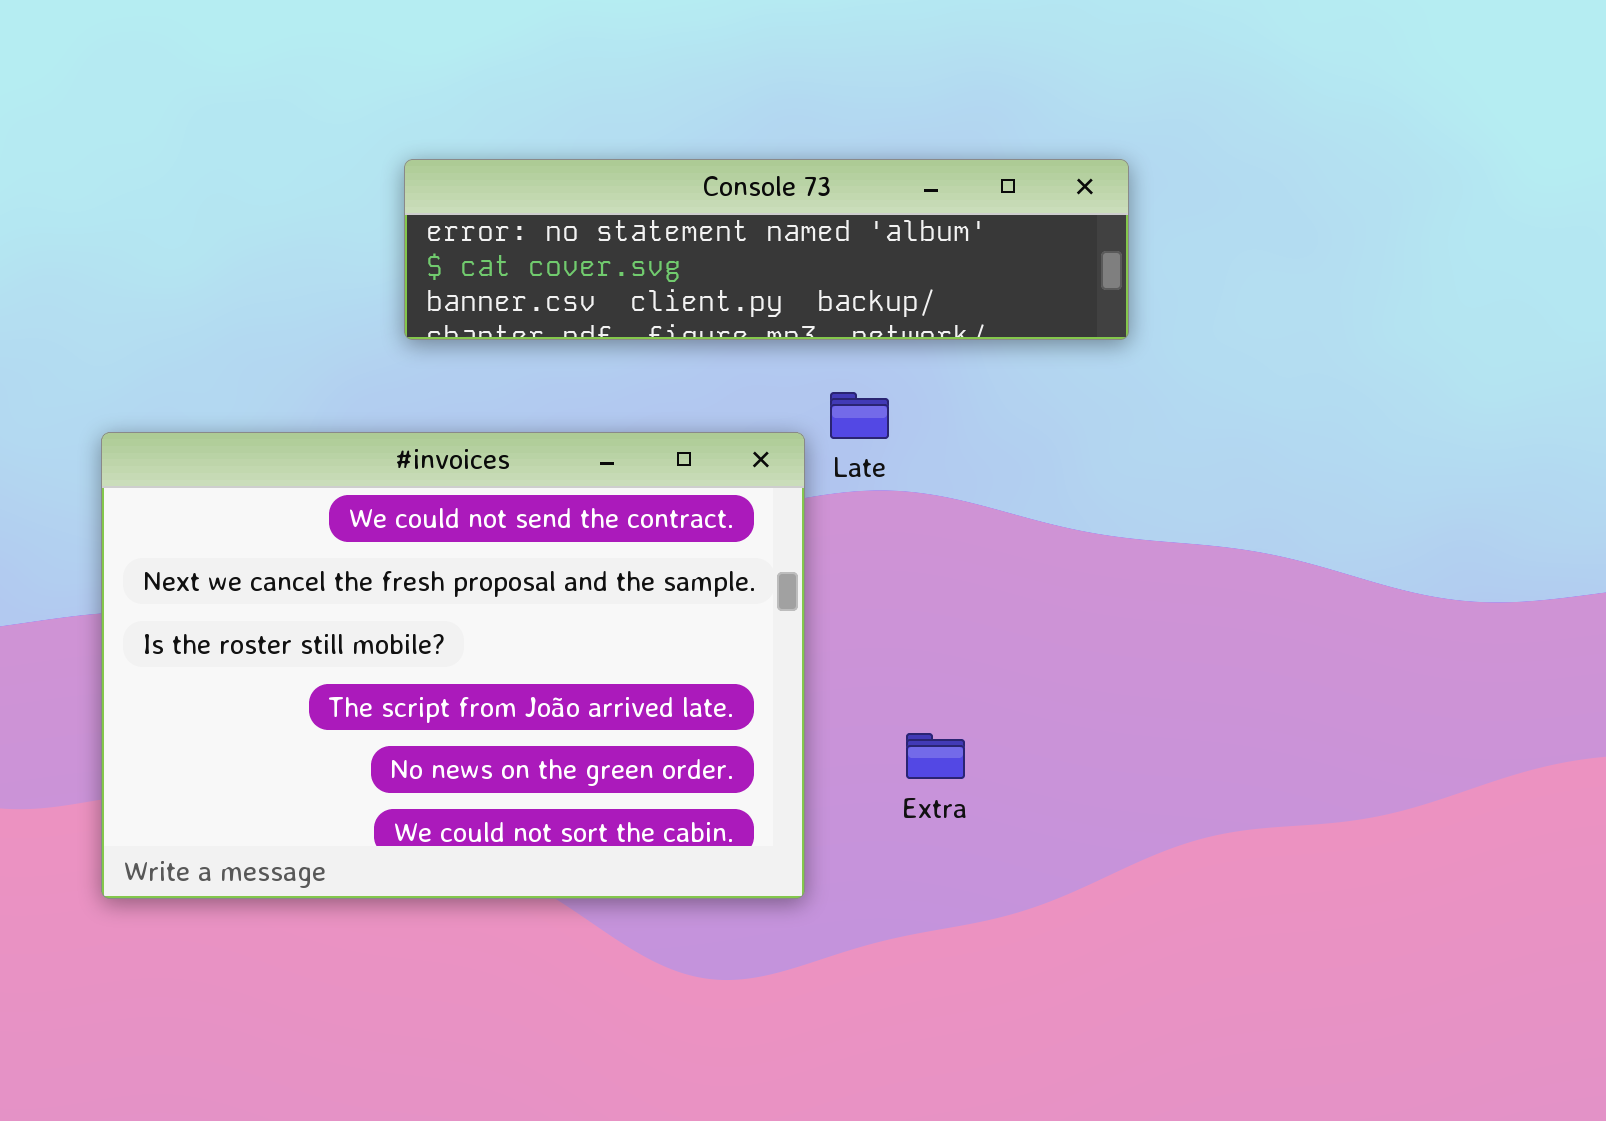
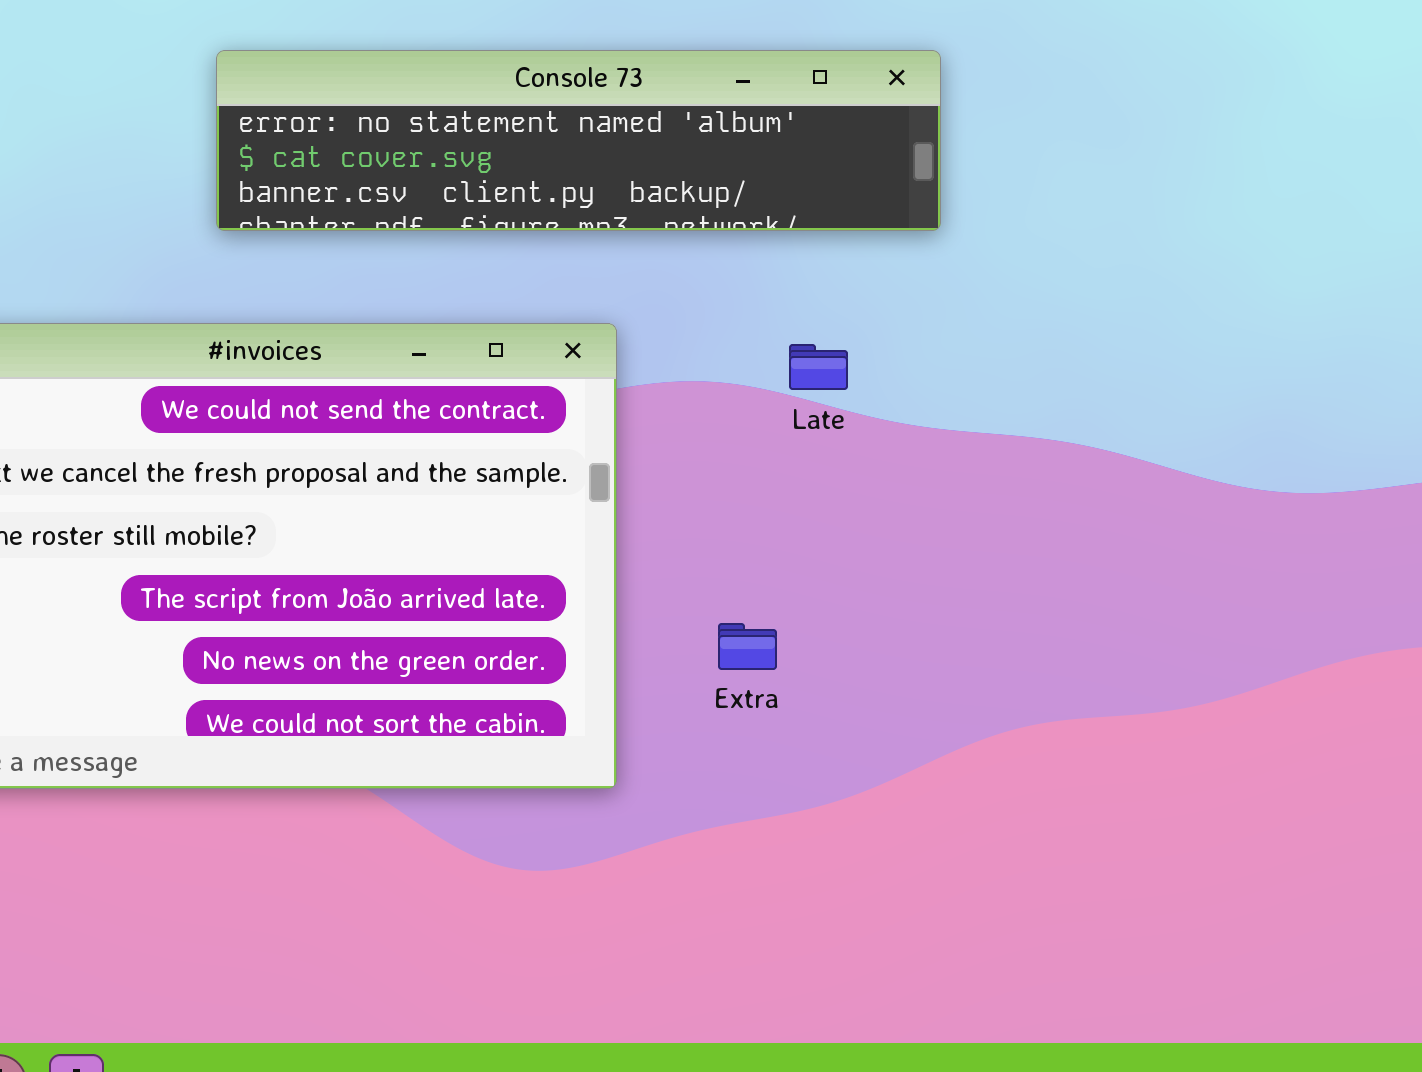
Late: [830,392,889,439] -> [789,344,848,390], moved

